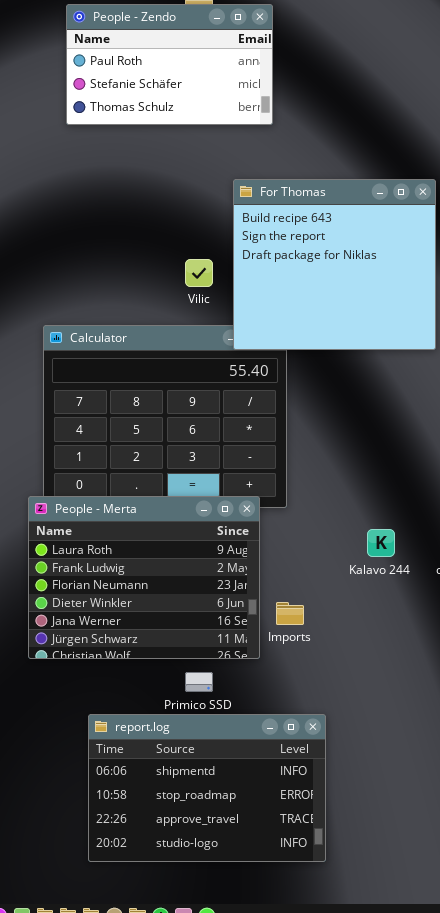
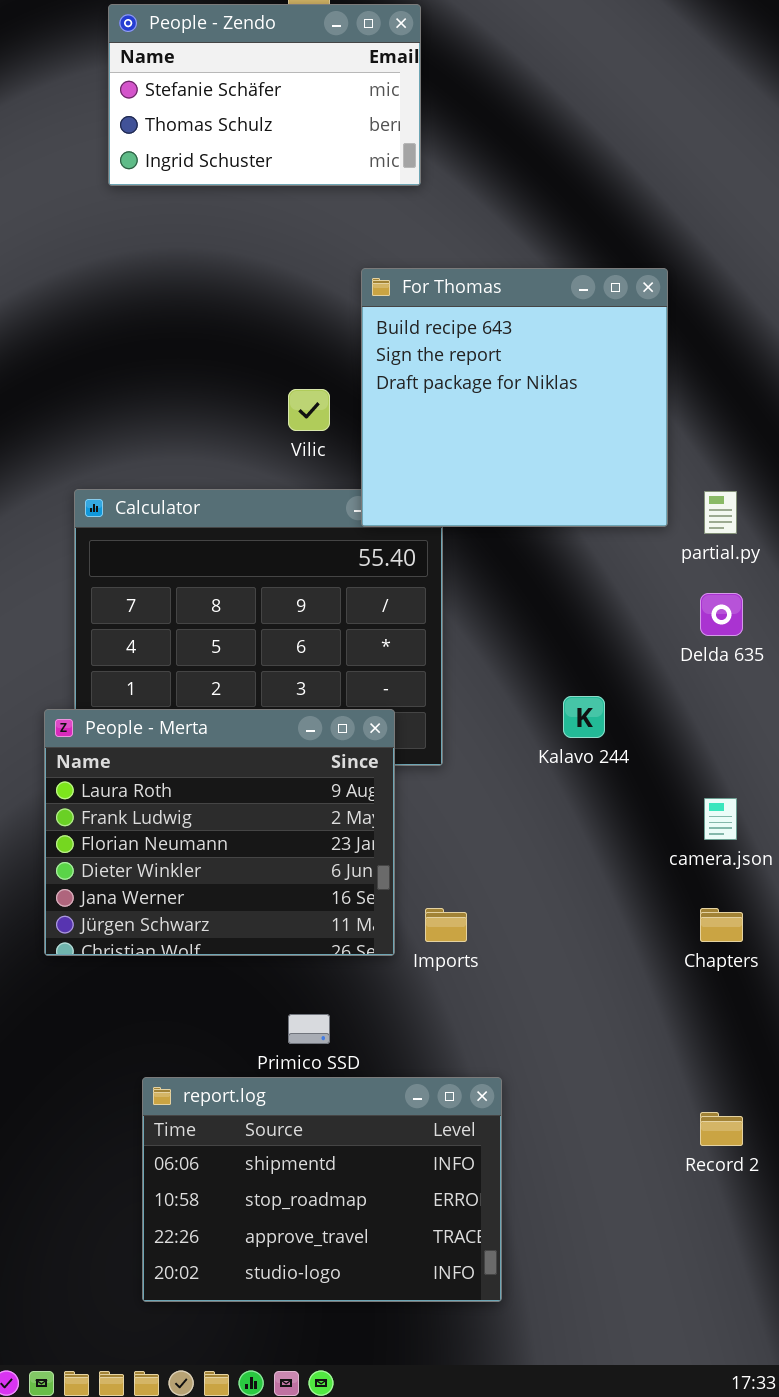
People - Zendo: [66,4,273,125] -> [108,4,421,186], scrolled down 1 row
People - Merta: [28,496,260,659] -> [44,709,395,956], moved
Kalavo 244: [367,529,395,557] -> [563,696,605,738], moved

